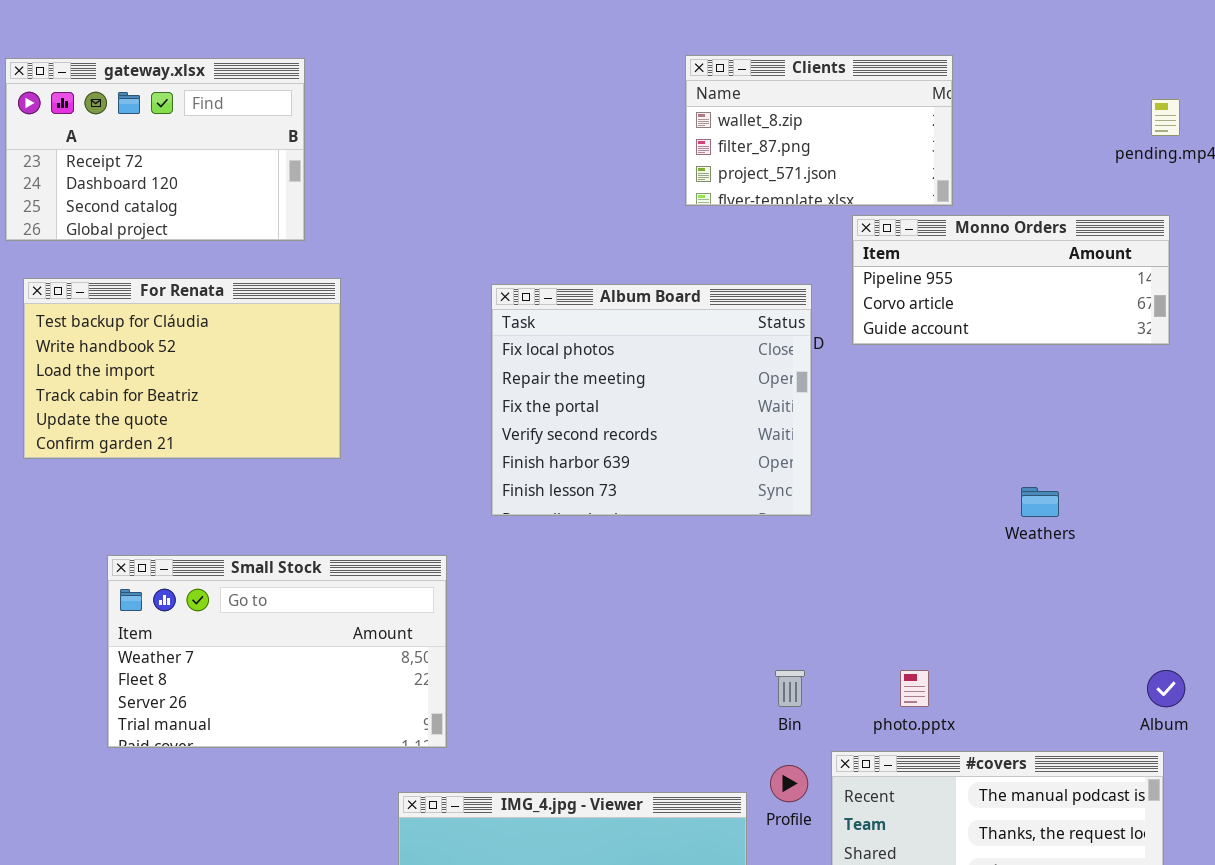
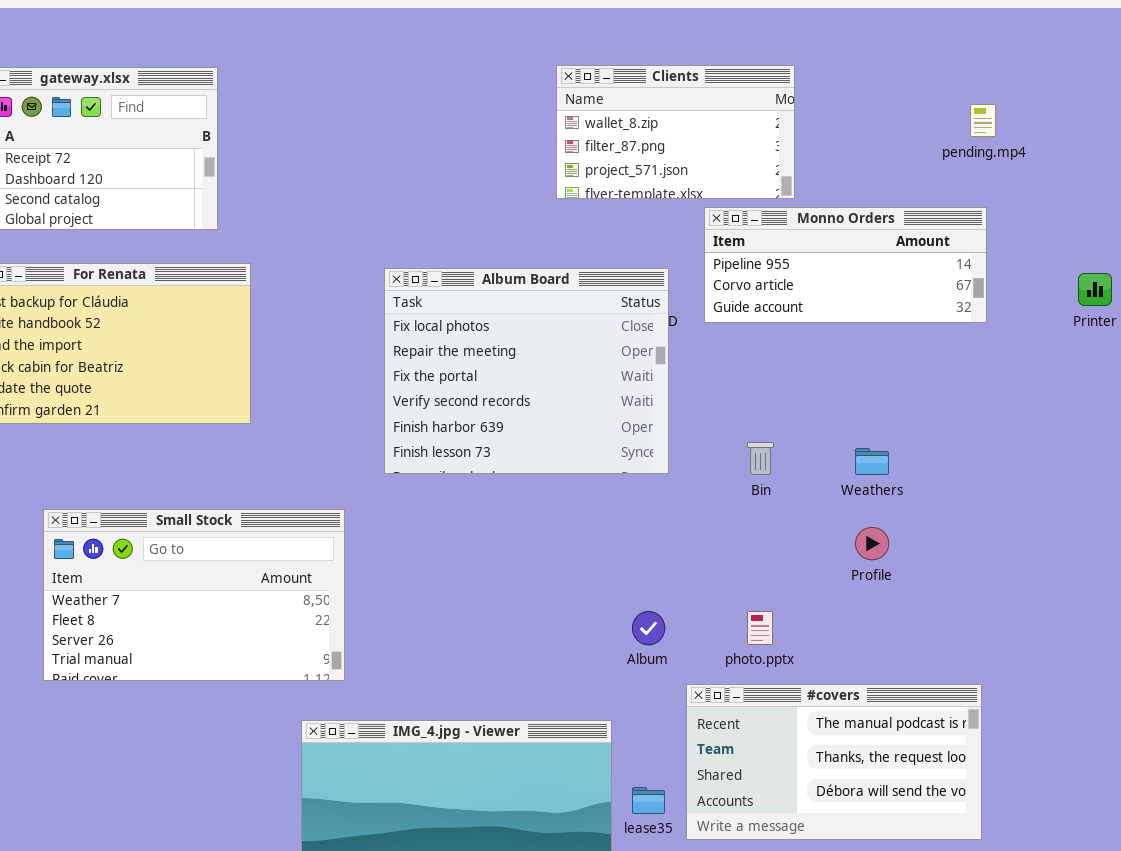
Bin: [775,670,805,707] -> [747,442,774,475], moved
Album: [1147,670,1185,707] -> [632,611,665,645], moved
Profile: [770,765,808,802] -> [855,527,889,560], moved

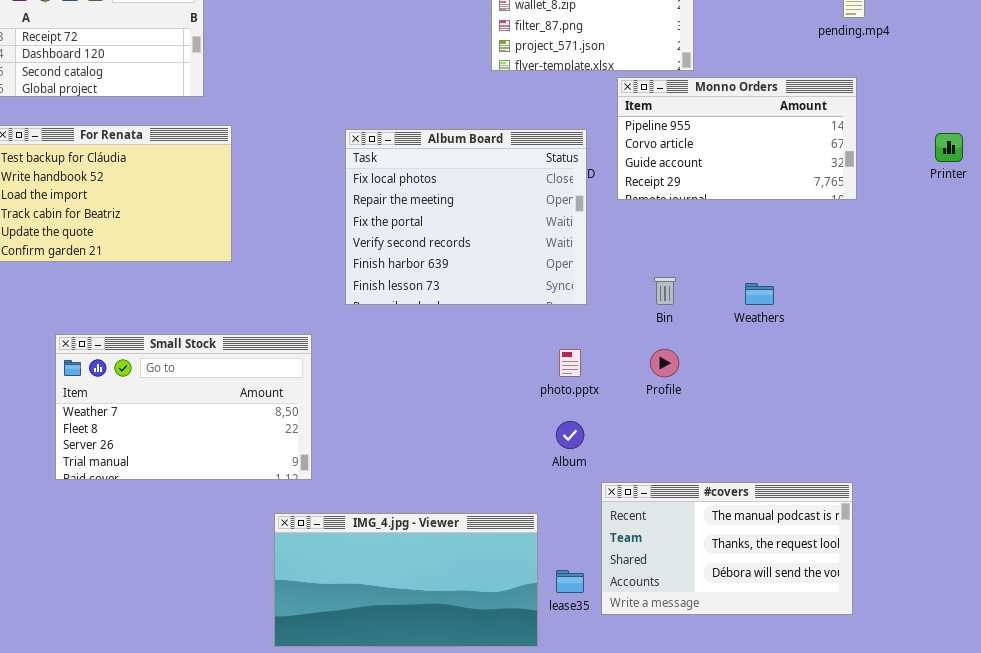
Monno Orders: [704,207,987,323] -> [617,77,857,200], resized
Profile: [855,527,889,560] -> [650,349,679,377], moved
photo.pptx: [747,611,773,645] -> [559,349,581,377], moved

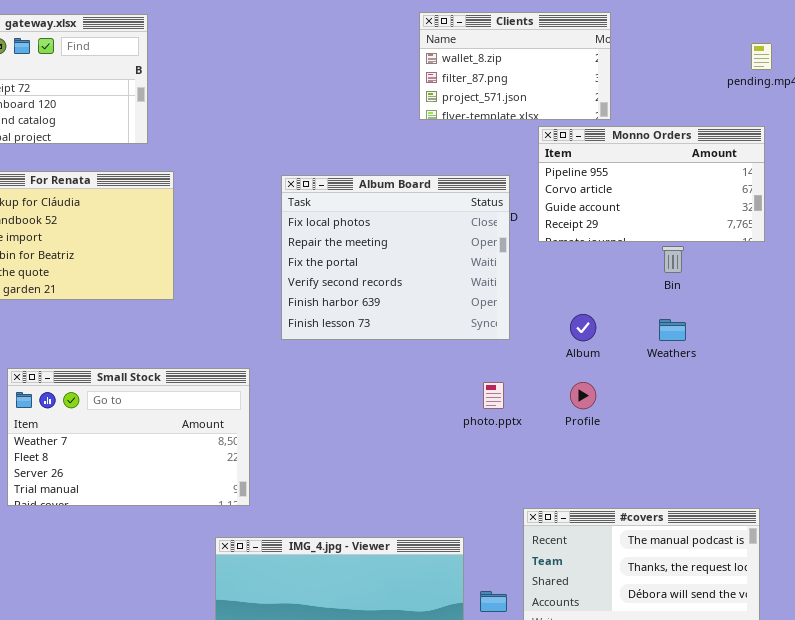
Bin: [654,277,676,305] -> [662,246,684,273], moved
Album: [556,421,584,449] -> [570,314,596,341], moved

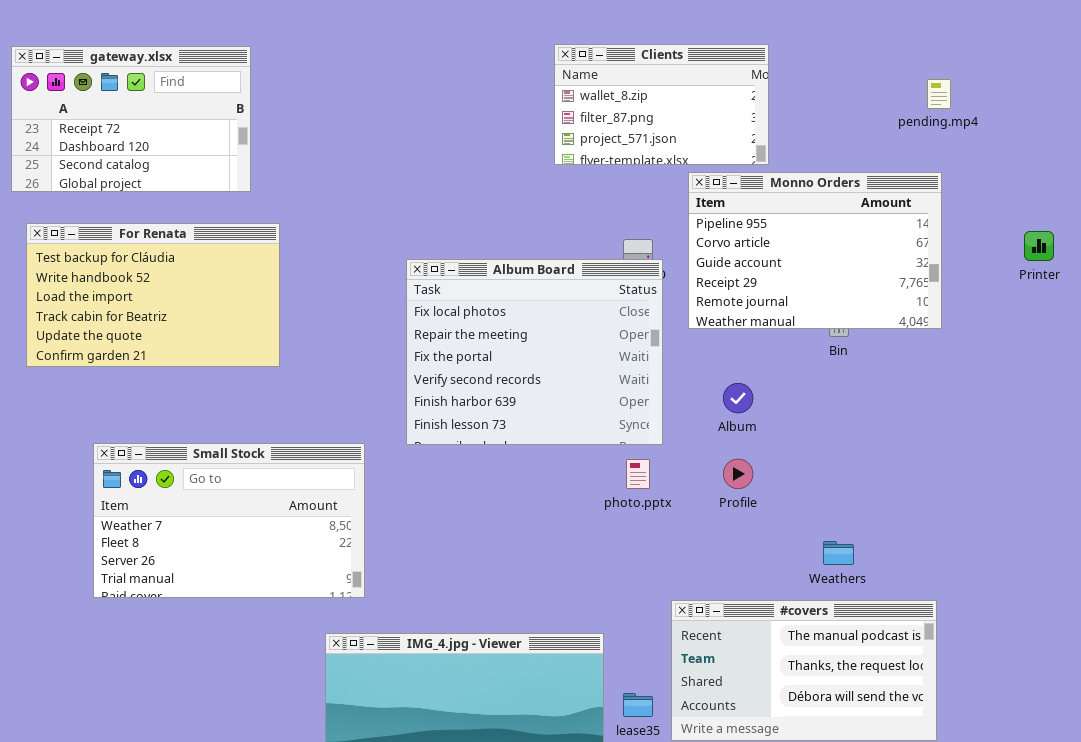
Monno Orders: [538,126,765,242] -> [688,172,942,329], resized
Album Board: [281,175,510,340] -> [406,259,663,445], moved
Weathers: [659,319,686,341] -> [823,541,854,565], moved

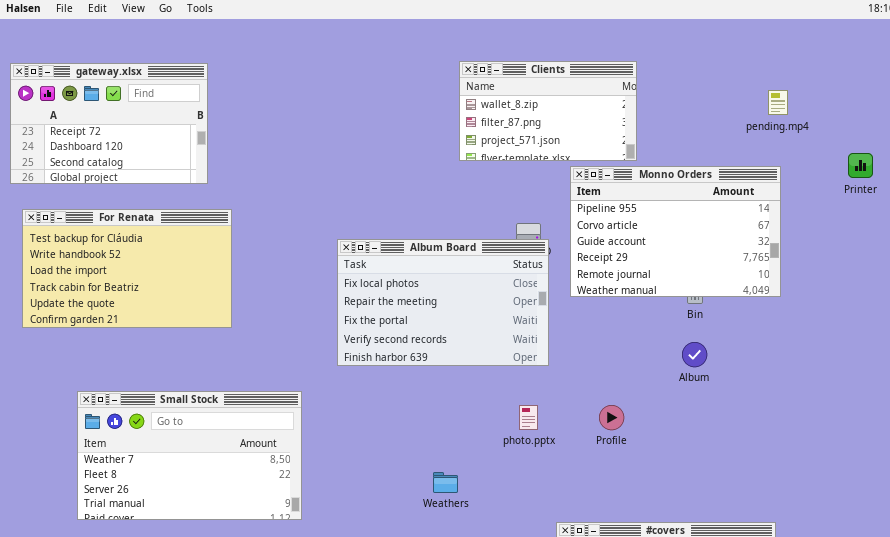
Printer: [1024,231,1054,261] -> [848,153,873,178], moved
Album Board: [406,259,663,445] -> [337,239,549,366], resized
Album: [723,383,753,413] -> [682,342,707,367], moved
Weathers: [823,541,854,565] -> [433,472,458,493], moved

